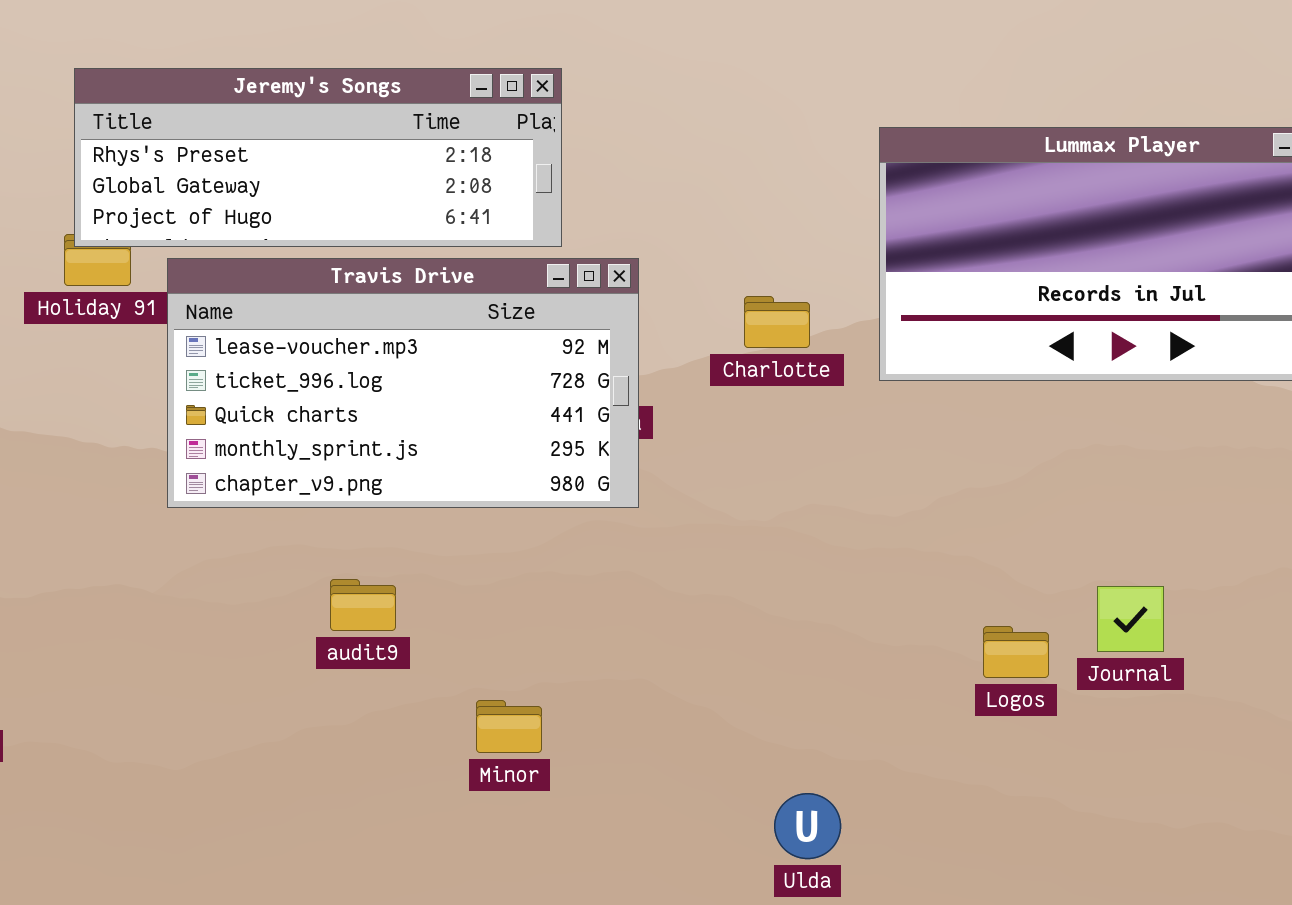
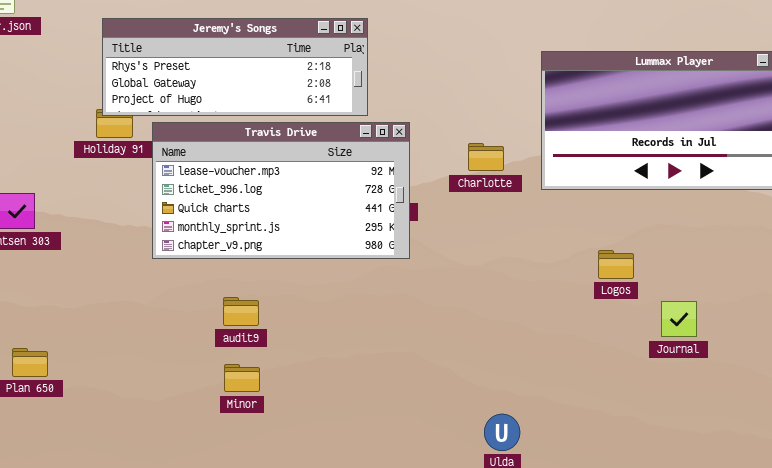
audit9: [330,579,396,631] -> [223,297,259,326], moved
Logos: [983,626,1049,678] -> [598,250,634,279], moved
Minor: [476,700,542,753] -> [224,364,260,392], moved

